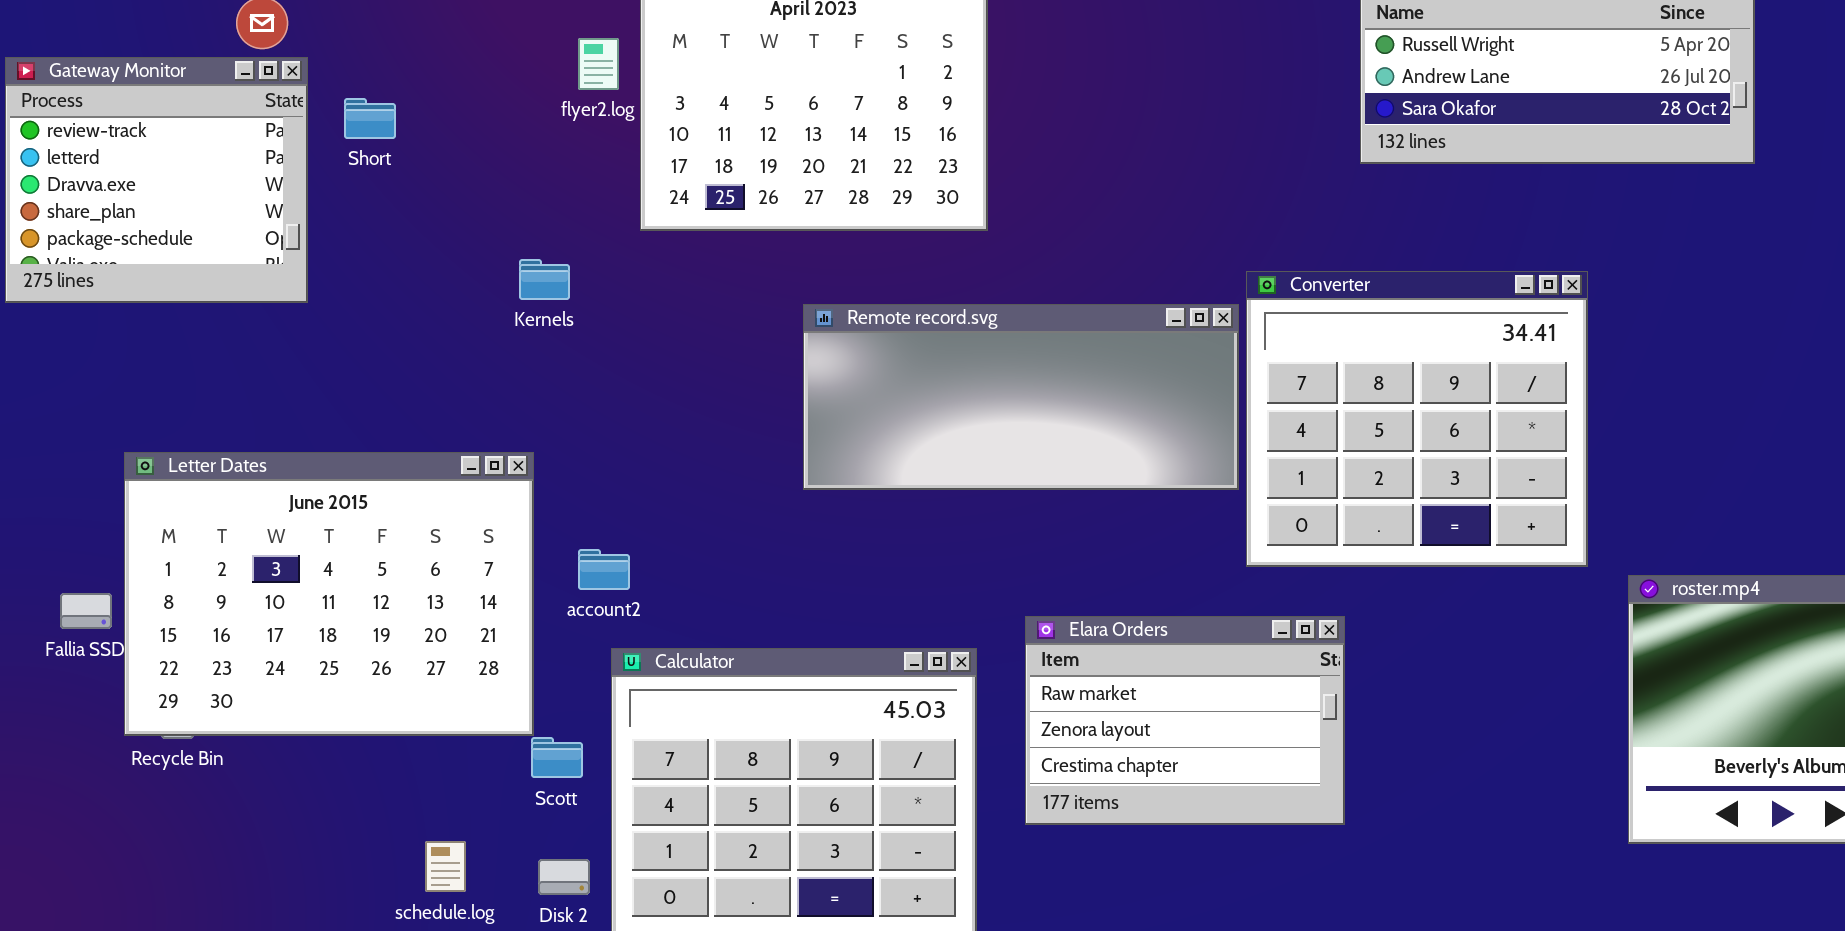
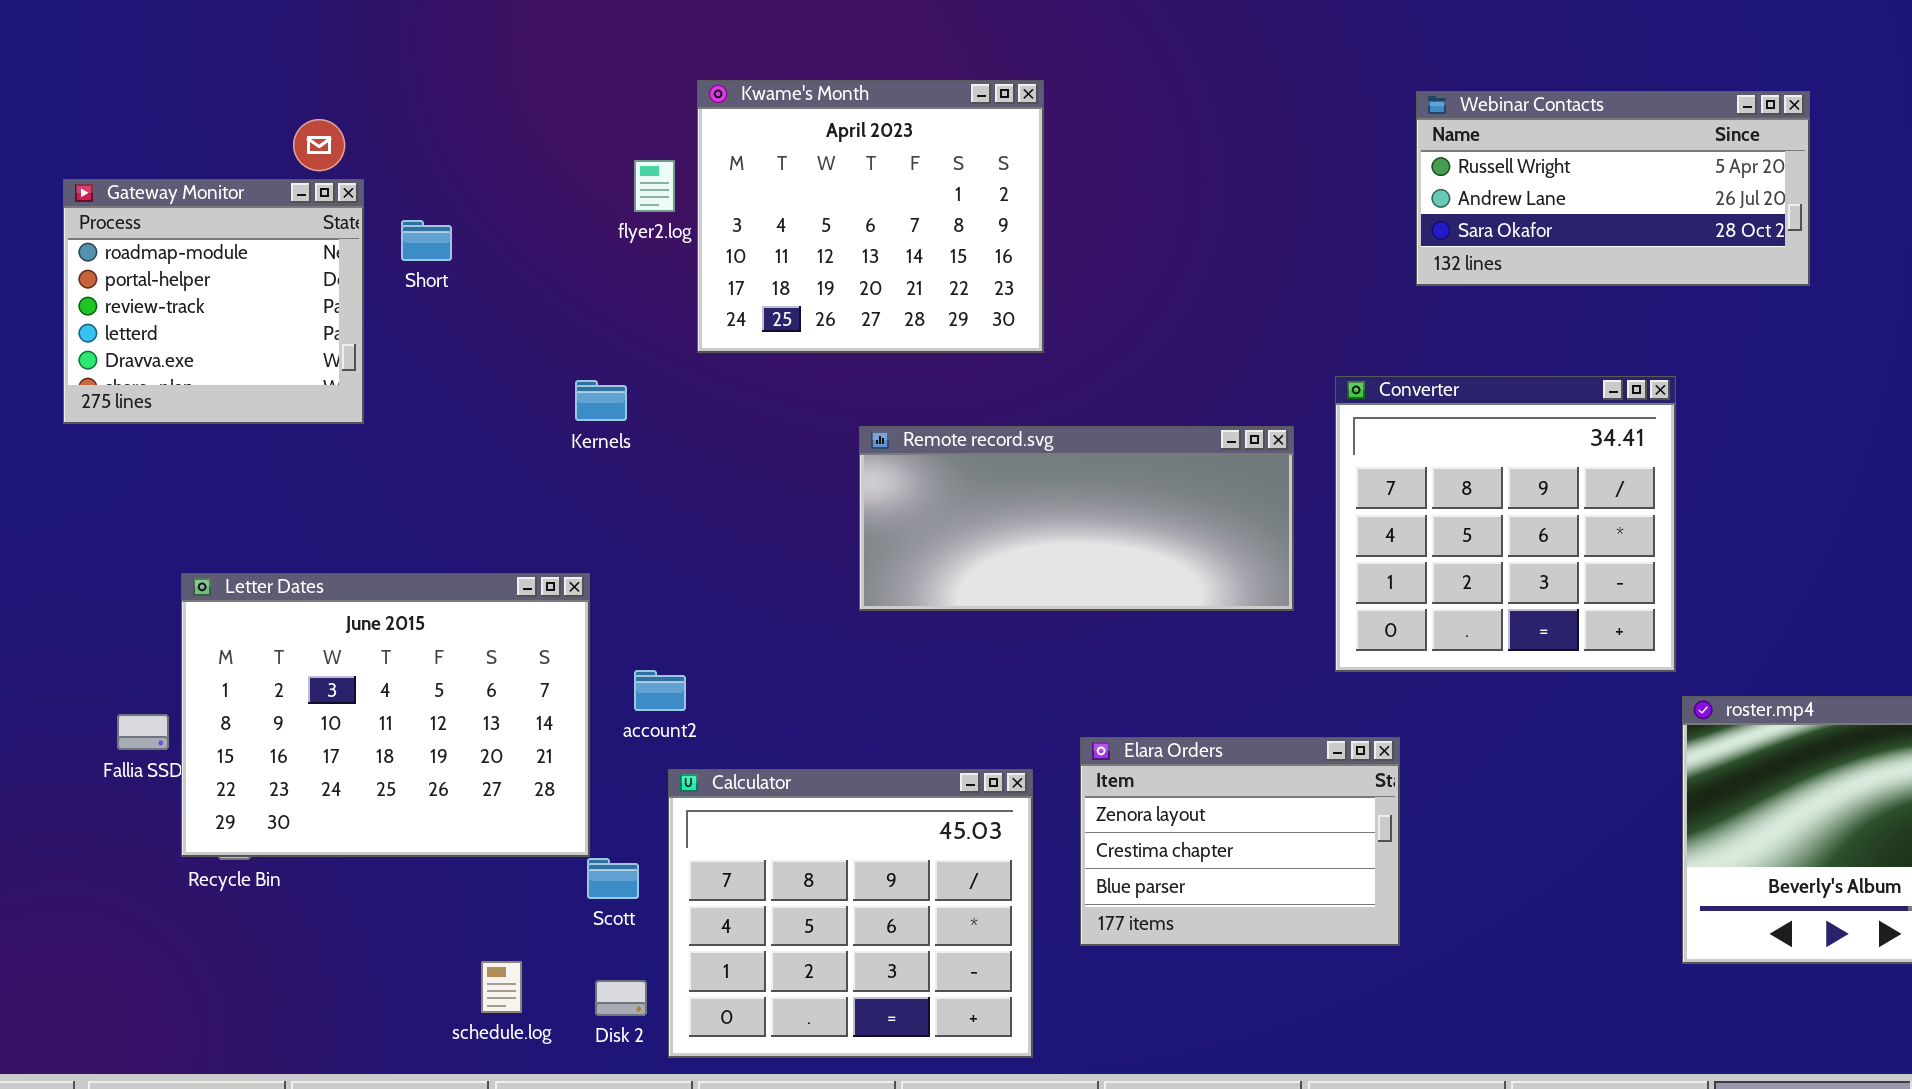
Gateway Monitor: [5,57,308,303] -> [63,179,364,424], scrolled up 2 rows
Converter: [1246,271,1588,567] -> [1335,376,1676,672], moved
Elara Orders: [1025,616,1345,825] -> [1080,737,1400,946], scrolled down 1 row

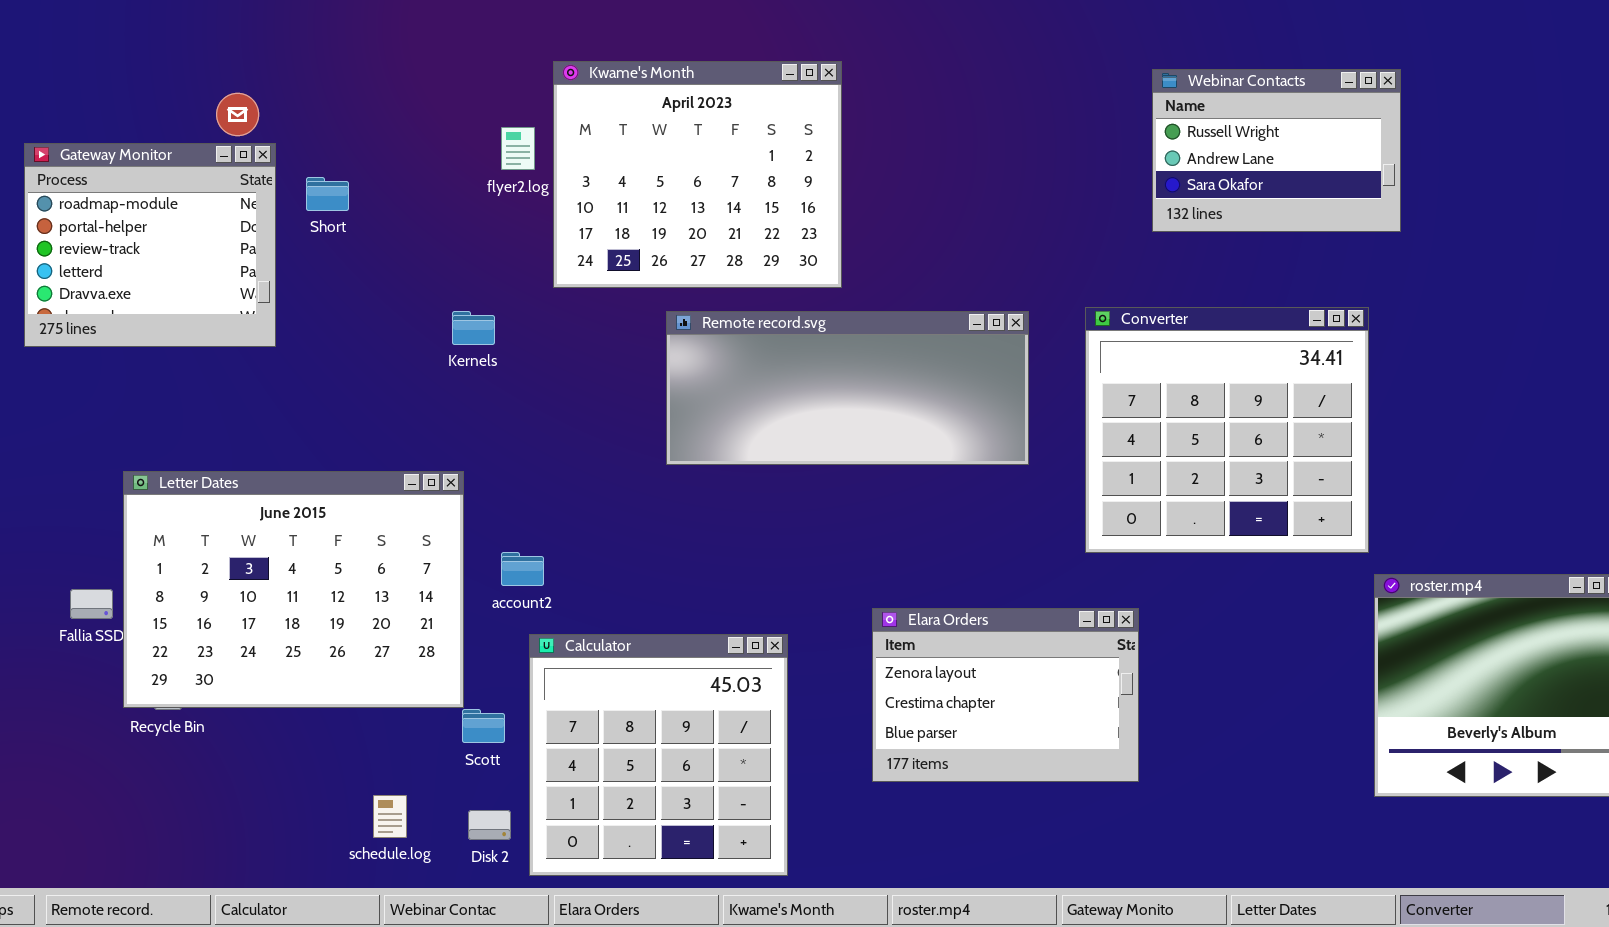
Webinar Contacts: [1416,91,1810,286] -> [1152,69,1401,232], resized
Remote record.svg: [859,426,1294,611] -> [666,311,1029,465], moved
Calculator: [668,769,1033,1058] -> [529,634,788,876], resized

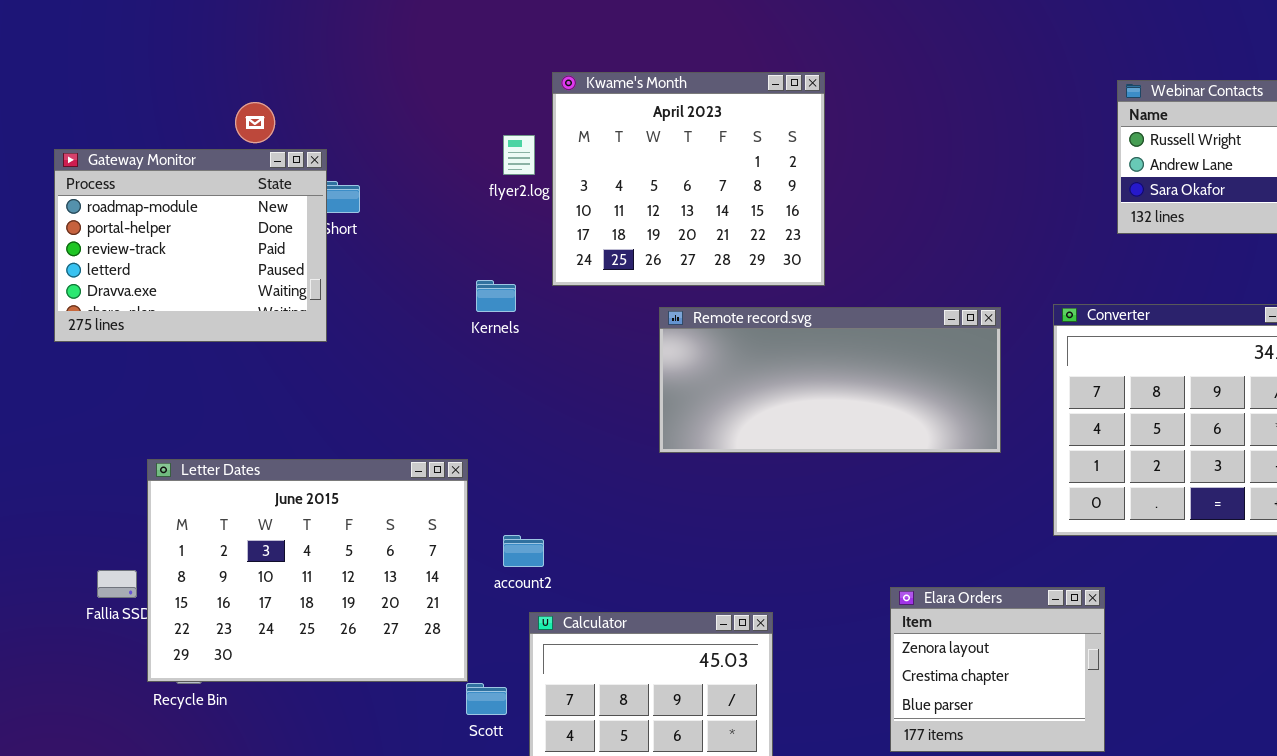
Gateway Monitor: [24,143,276,347] -> [54,149,327,342], resized
Kernels: [452,311,495,345] -> [476,280,516,312], moved
Elara Orders: [872,608,1139,782] -> [890,587,1105,752], resized

